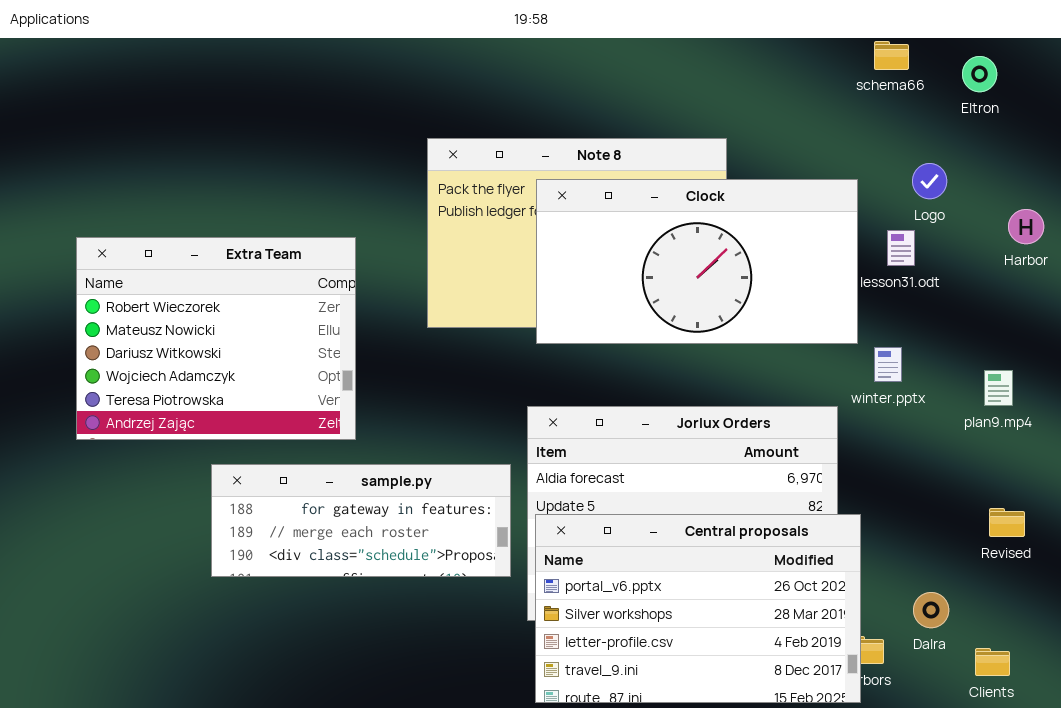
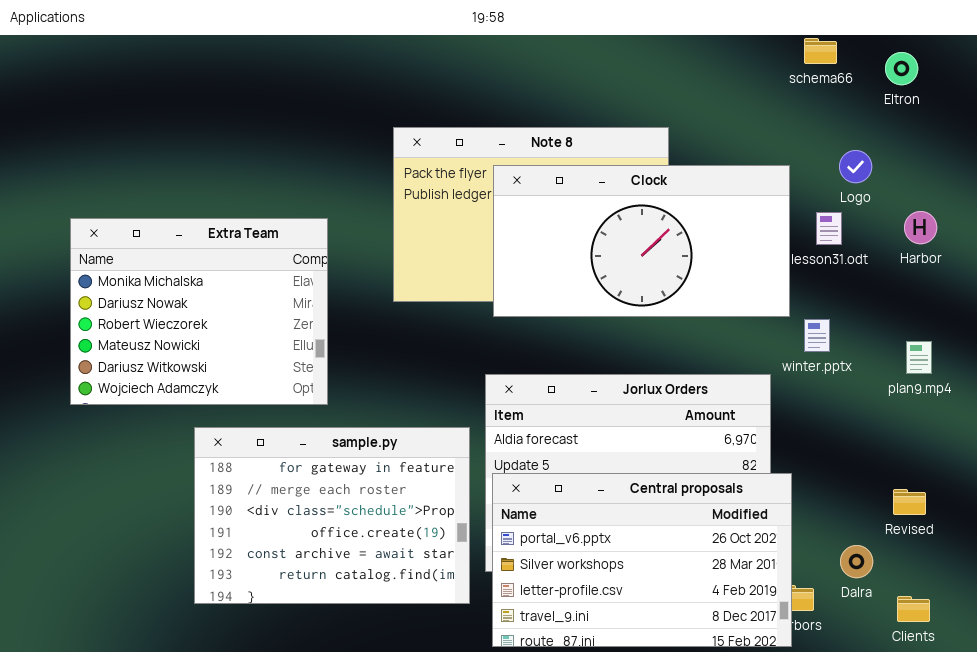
Harbor: [1008,209,1044,244] -> [904,211,937,244], moved
Extra Team: [76,237,356,440] -> [70,218,328,405], scrolled up 2 rows
sample.py: [211,464,511,577] -> [194,427,470,604], resized
Revised: [989,508,1025,537] -> [893,489,926,515], moved

